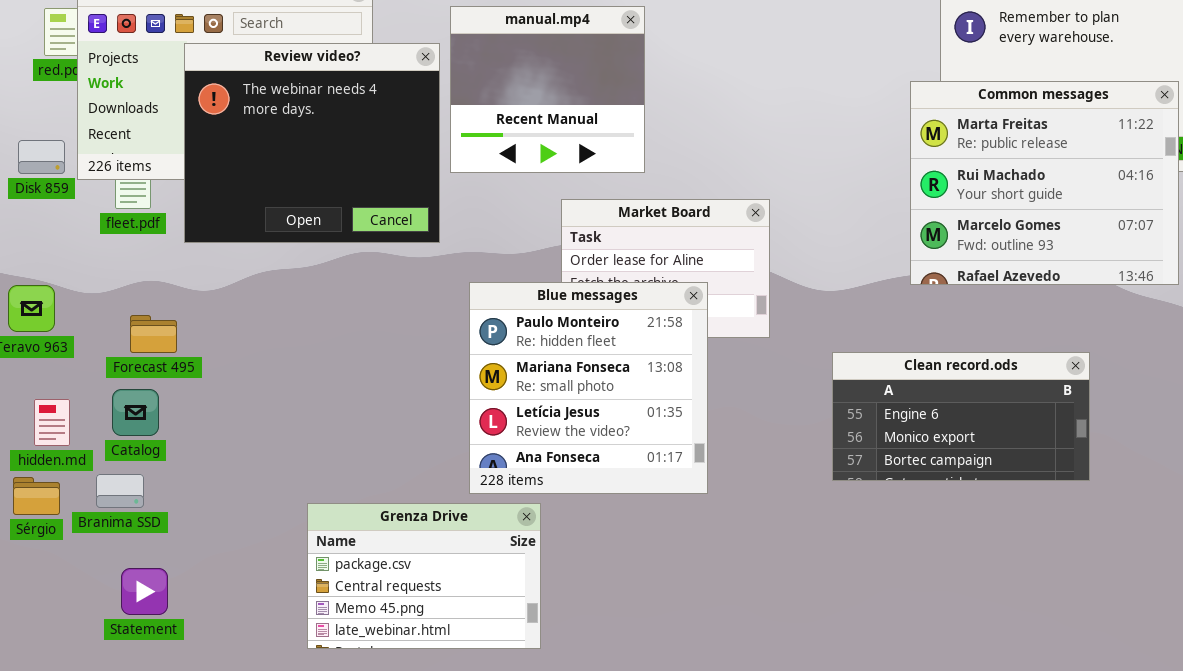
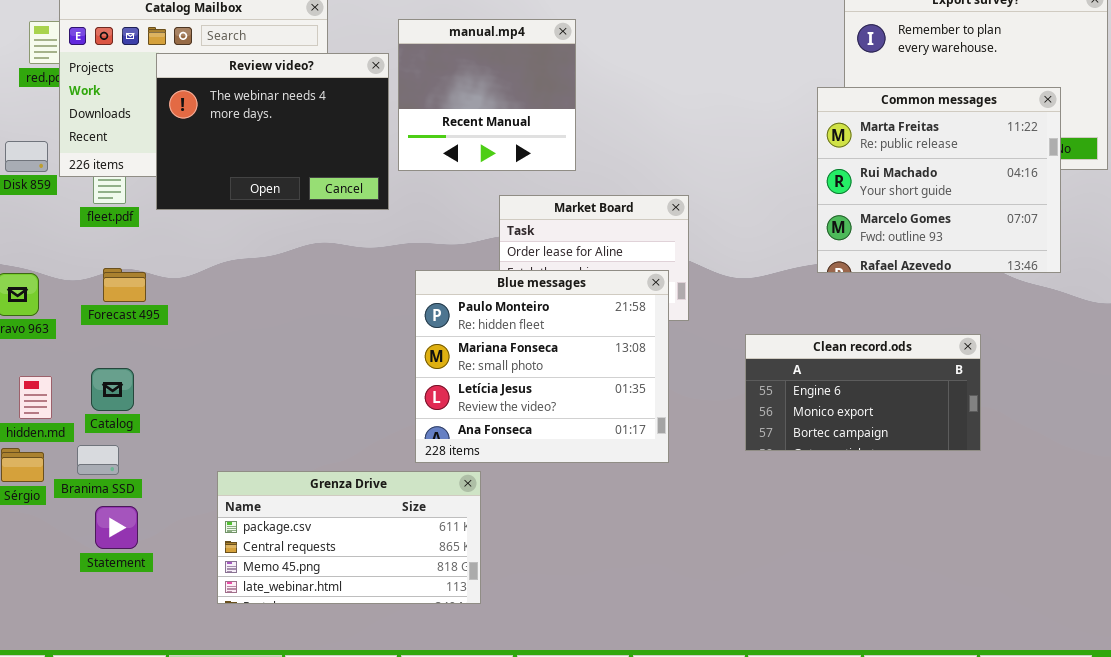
Review video?: [184,43,440,243] -> [156,53,389,210], resized
Blue messages: [469,282,708,494] -> [415,270,669,463], resized
Forecast 495: [130,315,177,353] -> [103,268,146,302], moved
Grenza Drive: [307,503,541,649] -> [217,471,481,604], resized
Statement: [121,568,168,615] -> [95,506,138,549], moved

